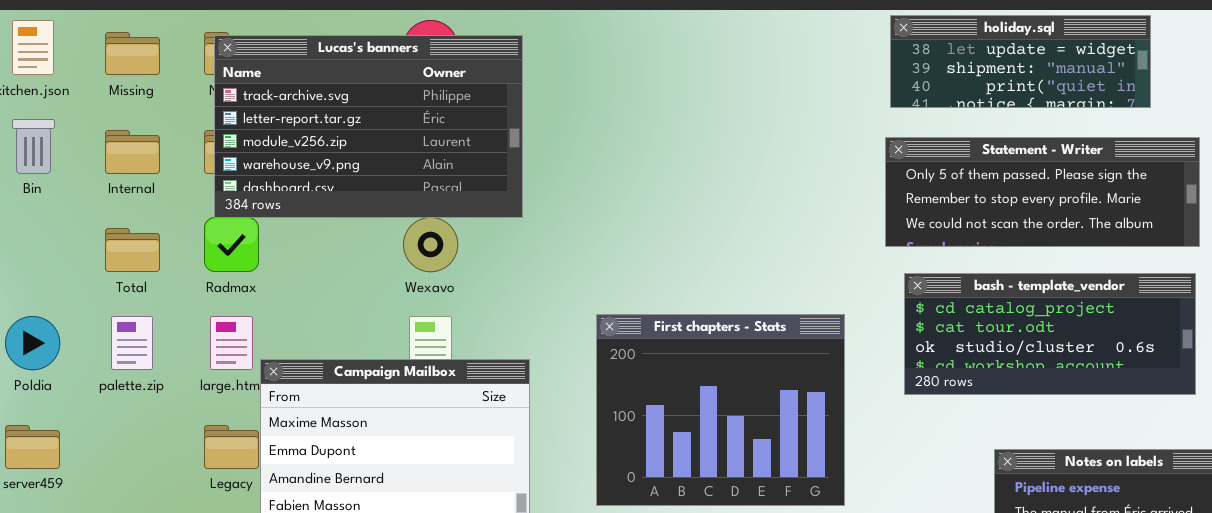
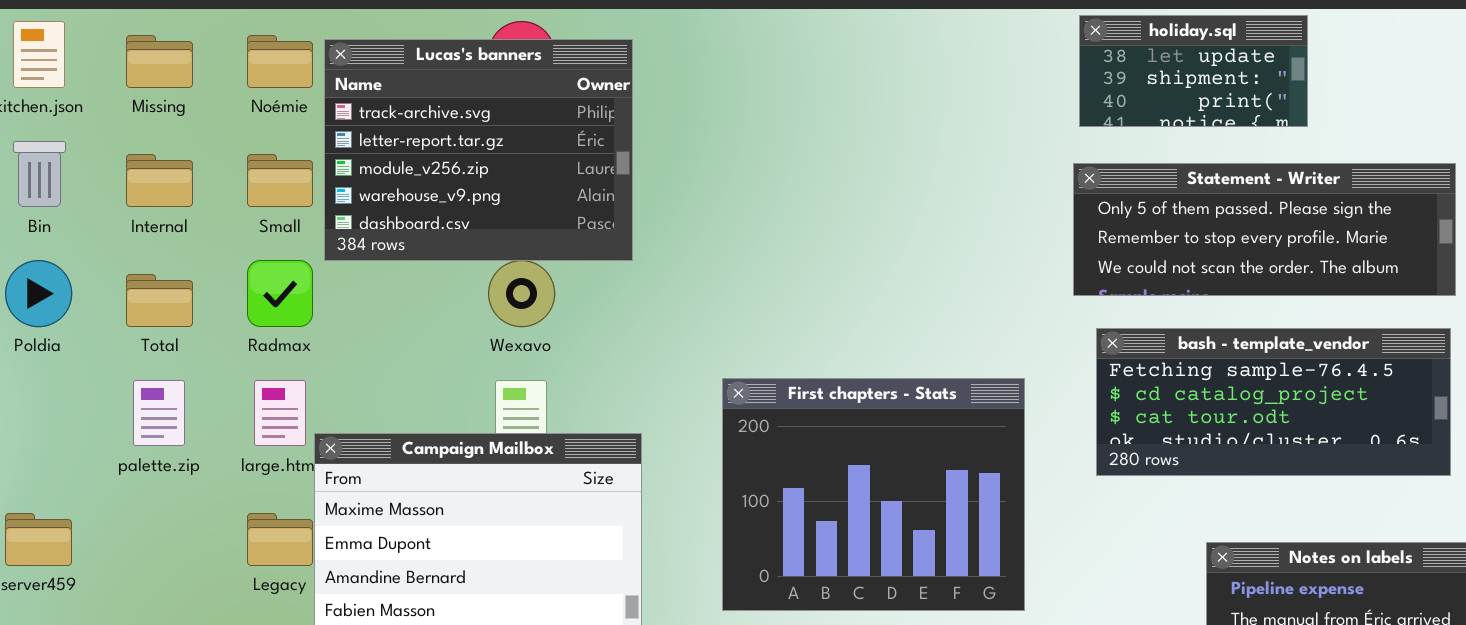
holiday.sql: [890,15,1151,108] -> [1079,15,1308,127], resized
Lucas's banners: [214,35,523,218] -> [324,39,633,261], resized
bash - template_vendor: [904,273,1196,395] -> [1096,328,1451,476], scrolled up 1 row
Poldia: [5,316,60,370] -> [5,260,72,327], moved

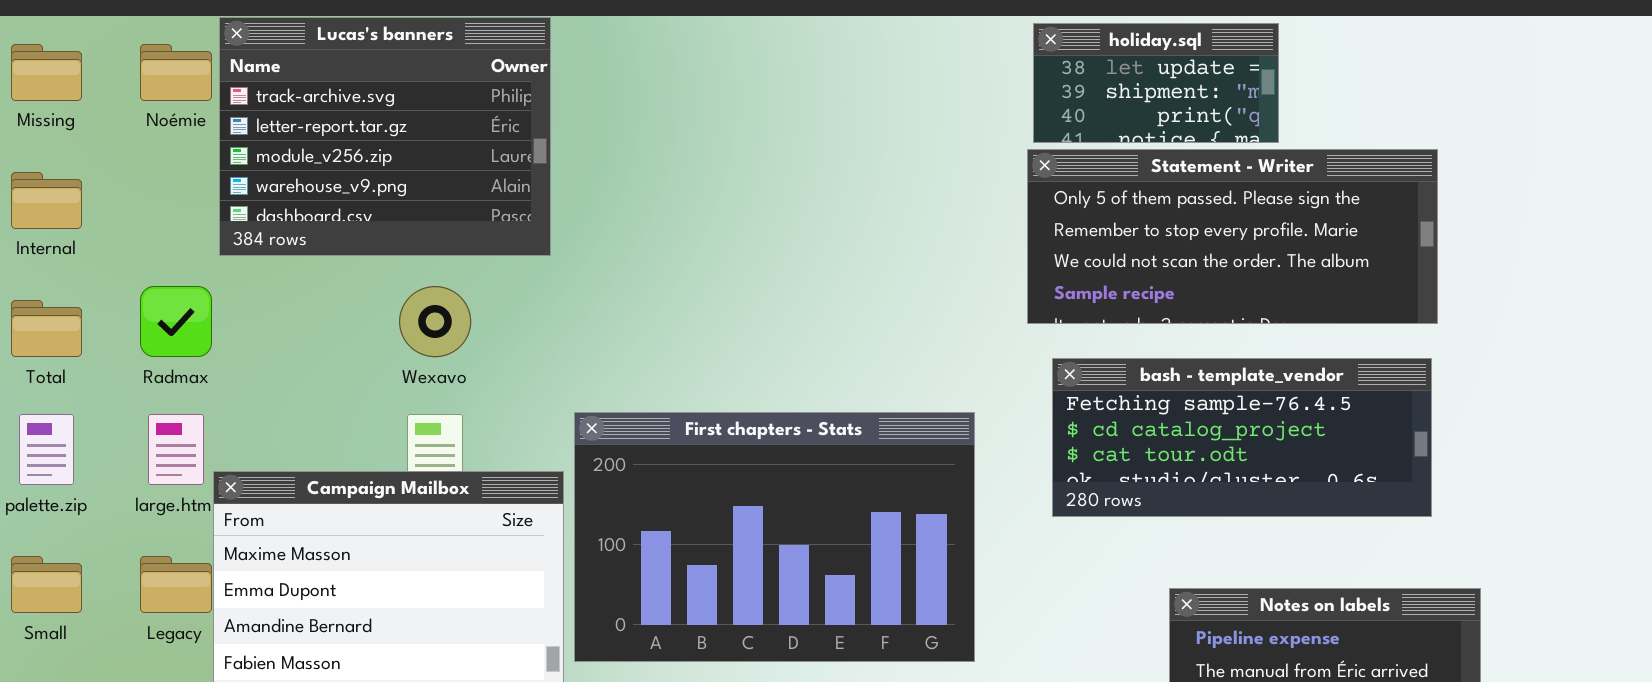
Lucas's banners: [324,39,633,261] -> [219,17,551,256], moved
Small: [247,154,313,207] -> [11,556,82,613], moved
Statement - Writer: [1073,163,1456,296] -> [1027,149,1438,324], resized
First chapters - Stats: [722,378,1025,611] -> [574,412,975,662], resized

